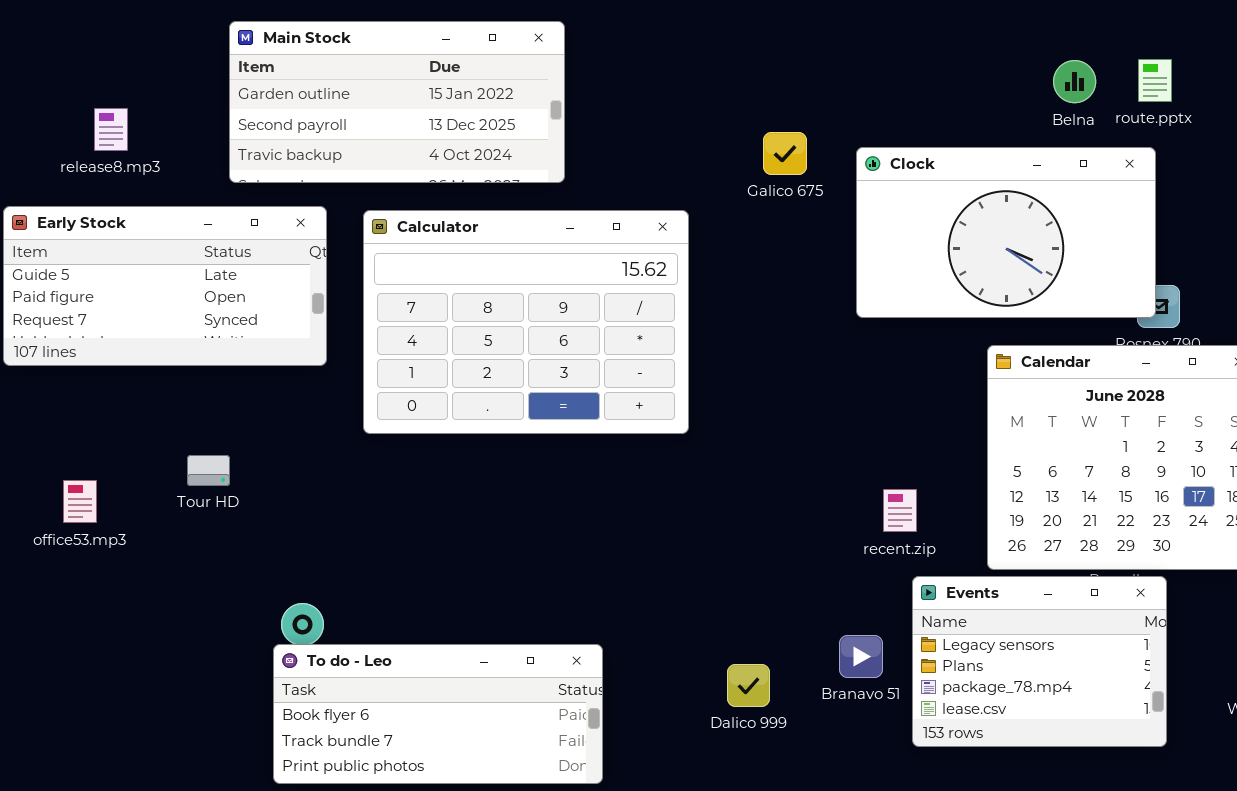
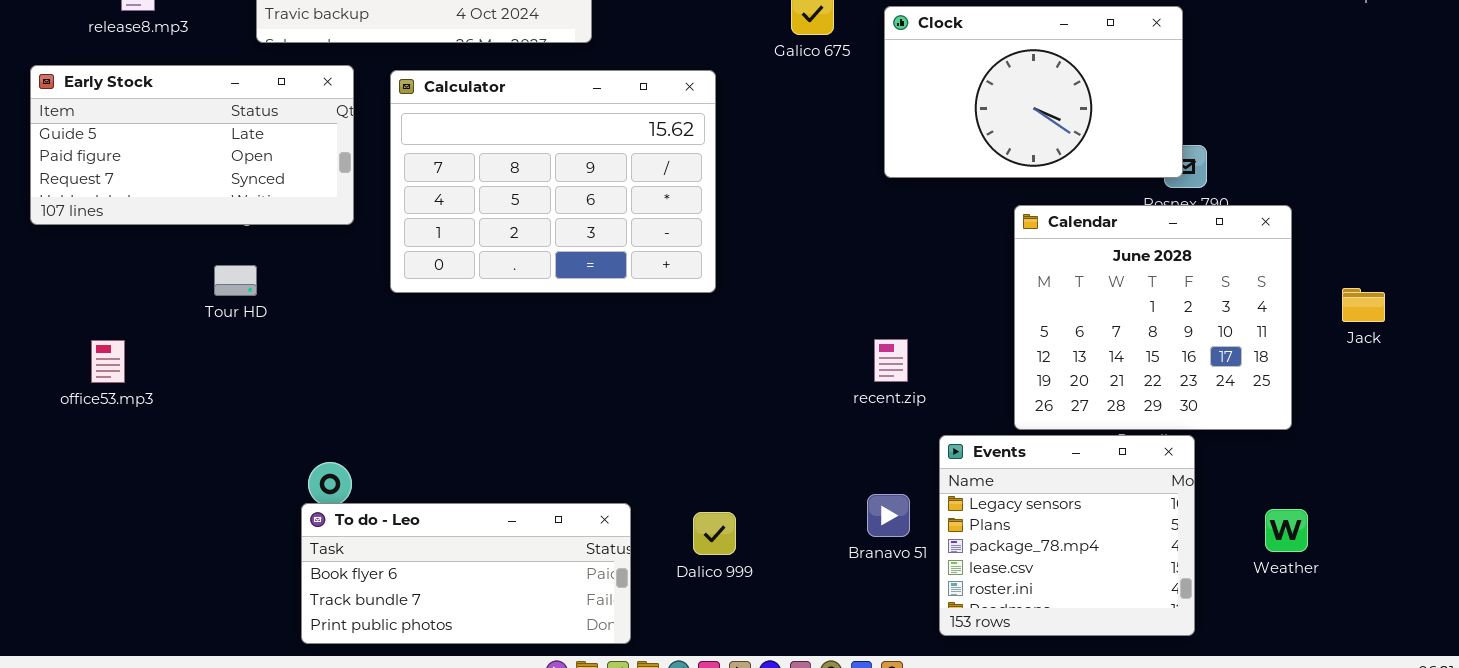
Tour HD: [187,455,230,486] -> [214,265,257,296], moved
recent.zip: [883,489,917,532] -> [874,339,908,382], moved
Events: [912,576,1167,747] -> [939,435,1195,636], resized
Dalico 999: [727,664,770,707] -> [693,512,736,555], moved

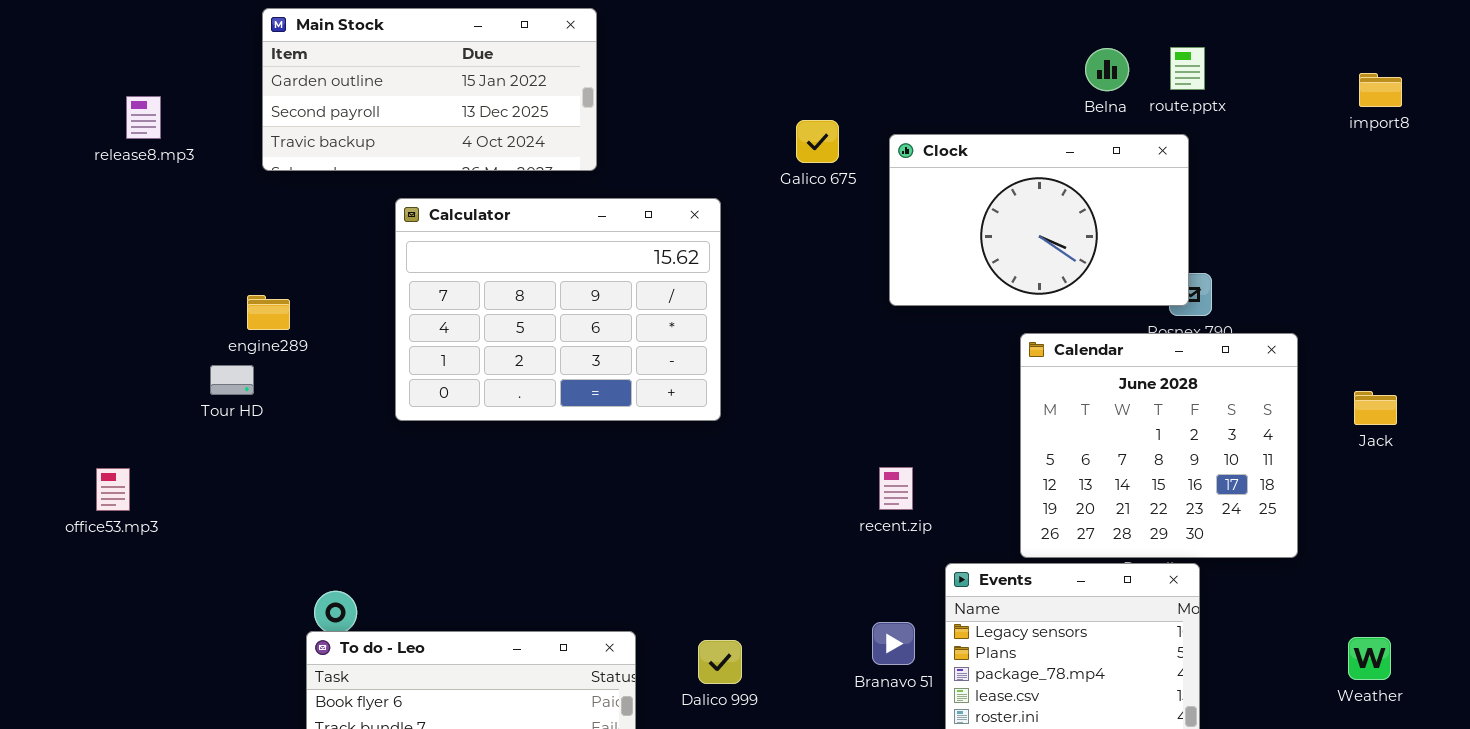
Early Stock: [30,65,354,225] -> none, closed
Tour HD: [214,265,257,296] -> [210,365,254,395], moved
Jack: [1342,288,1385,322] -> [1354,391,1397,425], moved
Weather: [1265,509,1308,552] -> [1348,637,1391,680], moved

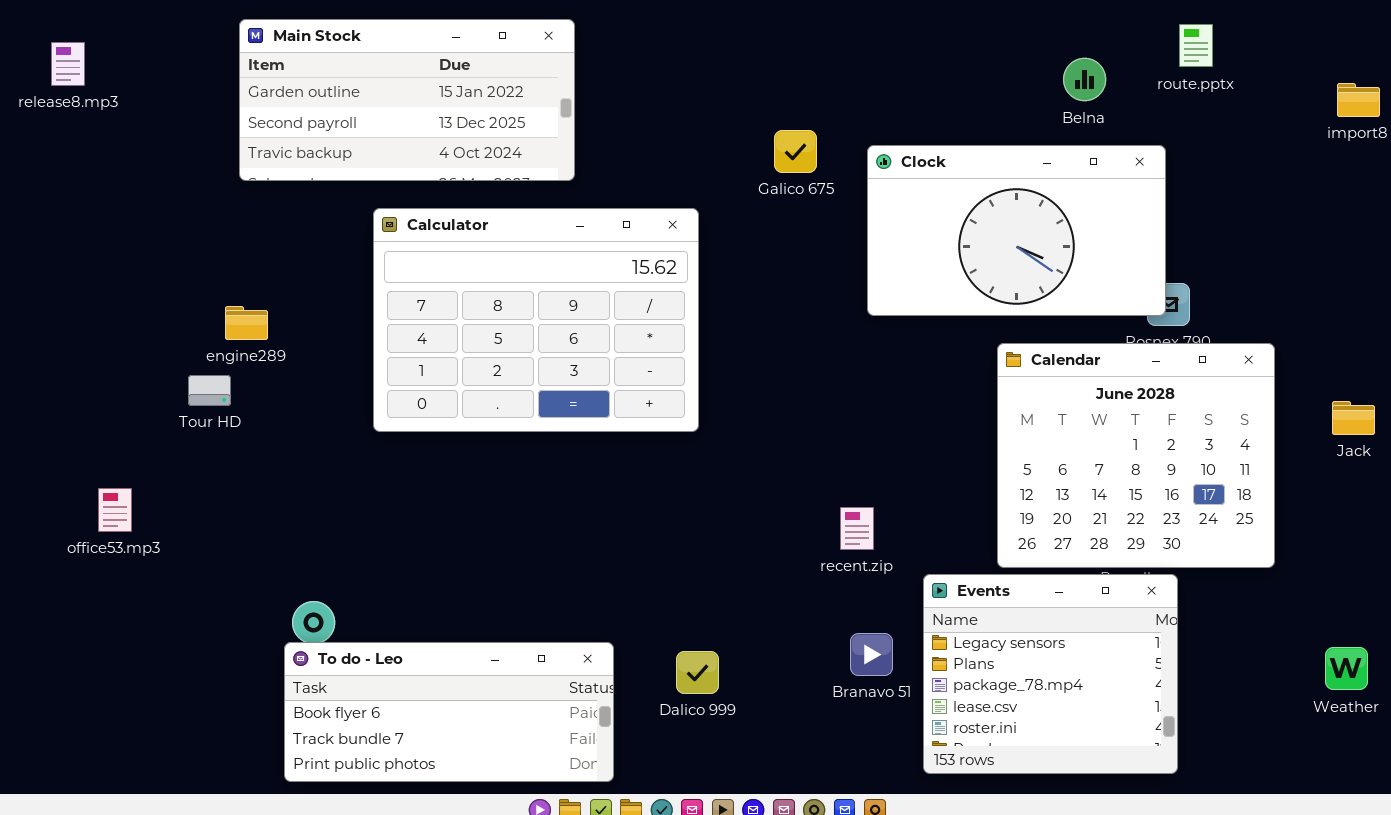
route.pptx: [1170,47,1205,90] -> [1179,24,1213,67], moved
release8.mp3: [126,96,161,139] -> [51,42,85,86], moved
recent.zip: [879,467,913,510] -> [840,507,874,550], moved
office53.mp3: [96,468,130,511] -> [98,488,132,532], moved

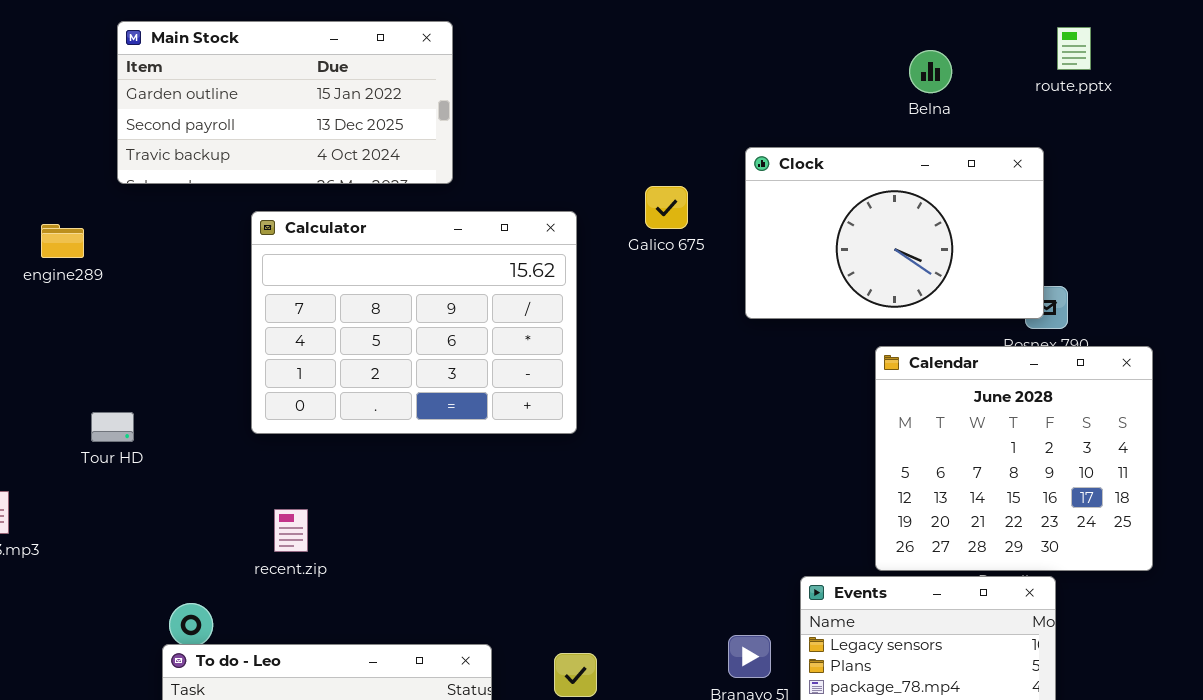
Belna: [1063,58,1106,101] -> [909,50,952,93], moved
Galico 675: [774,130,817,173] -> [645,186,688,229], moved
engine289: [225,306,268,340] -> [41,224,84,258], moved
Tour HD: [188,375,231,406] -> [91,412,134,442], moved
recent.zip: [840,507,874,550] -> [274,509,308,552], moved

